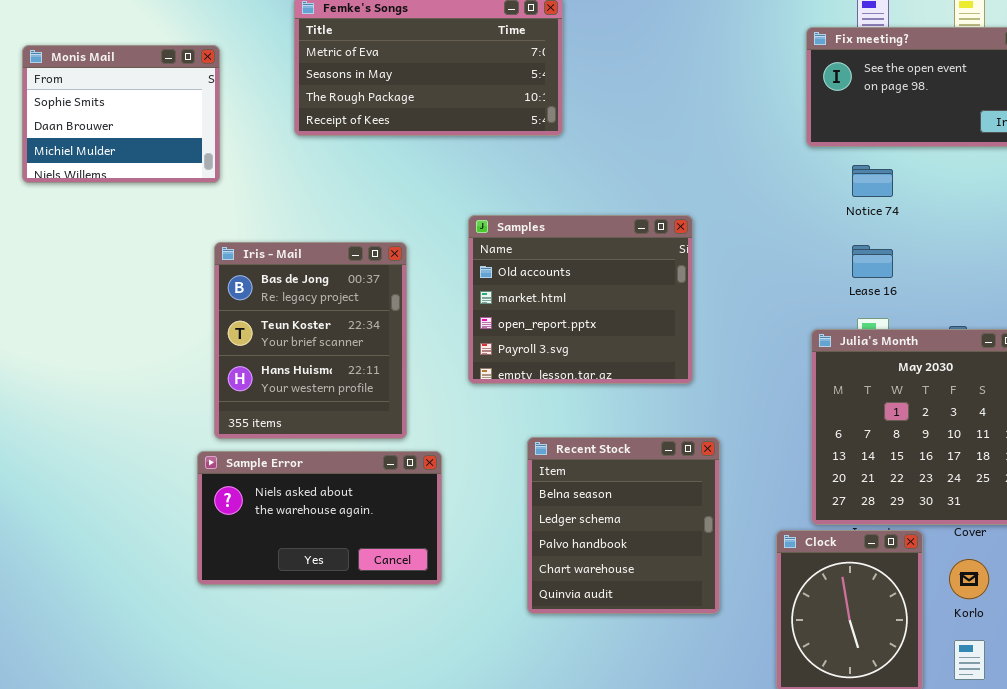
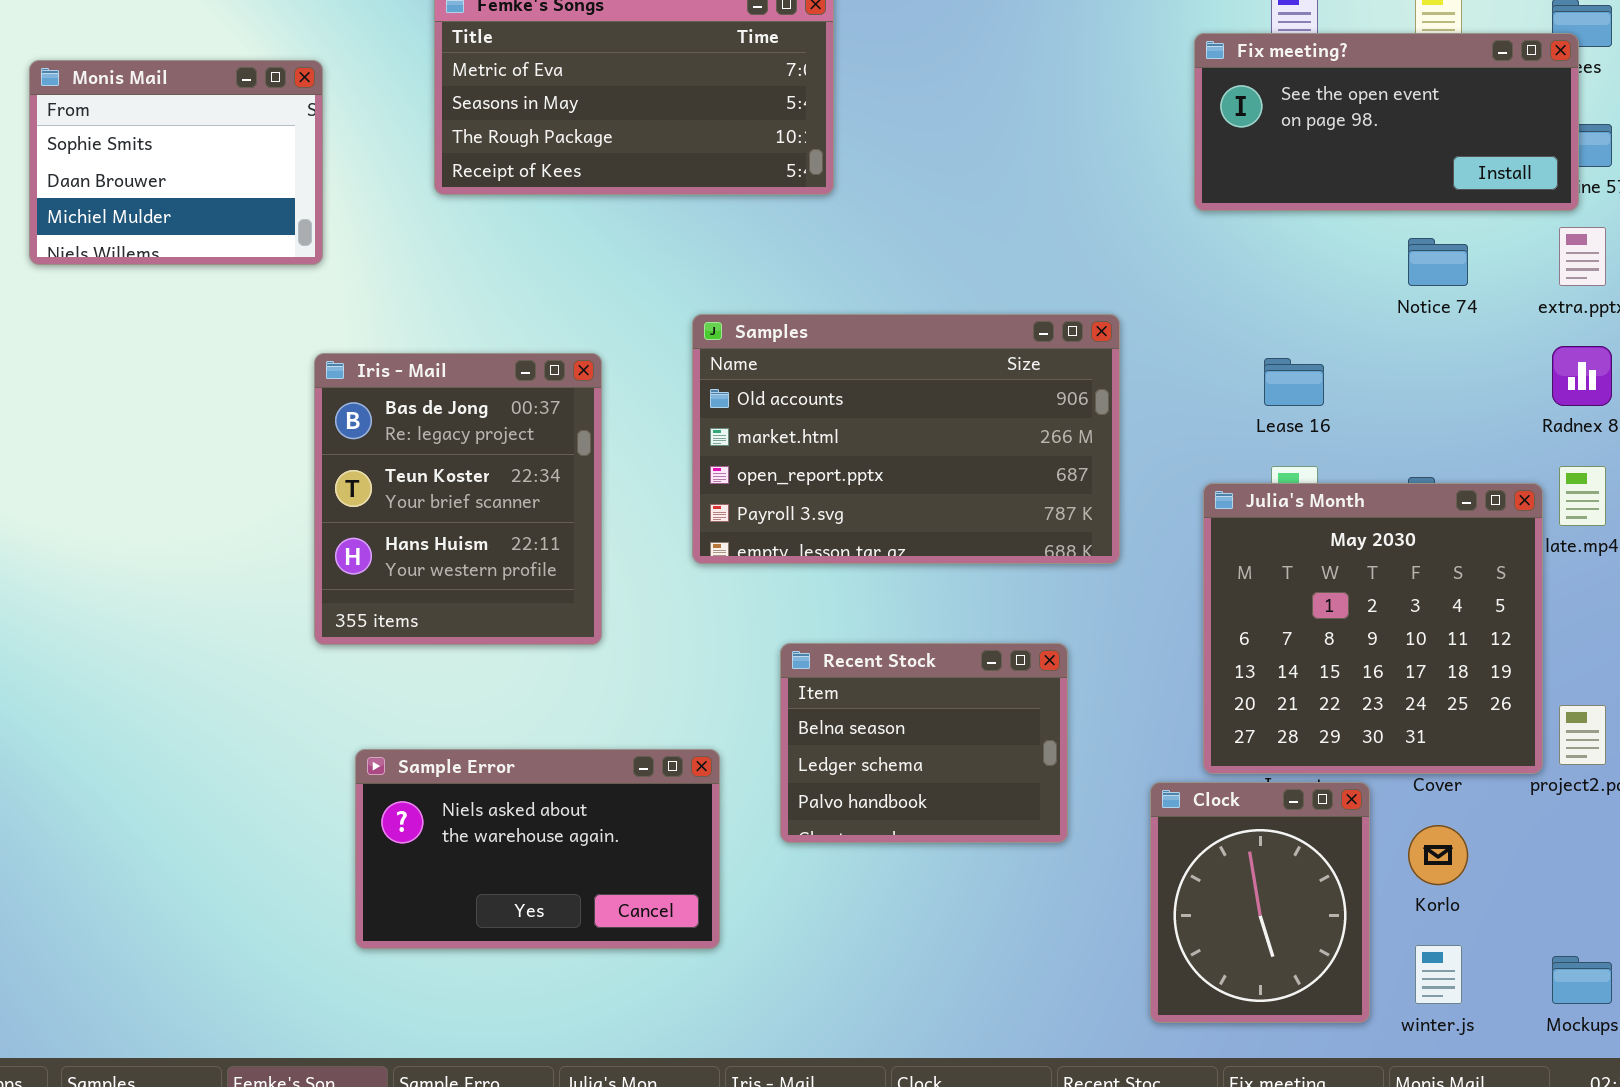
Notice 74: [852,165,893,197] -> [1408,238,1468,286], moved
Samples: [468,215,693,384] -> [692,314,1120,564], resized
Recent Stock: [527,437,720,614] -> [780,643,1068,843], resized
Sample Error: [197,451,442,585] -> [355,749,720,949], moved

